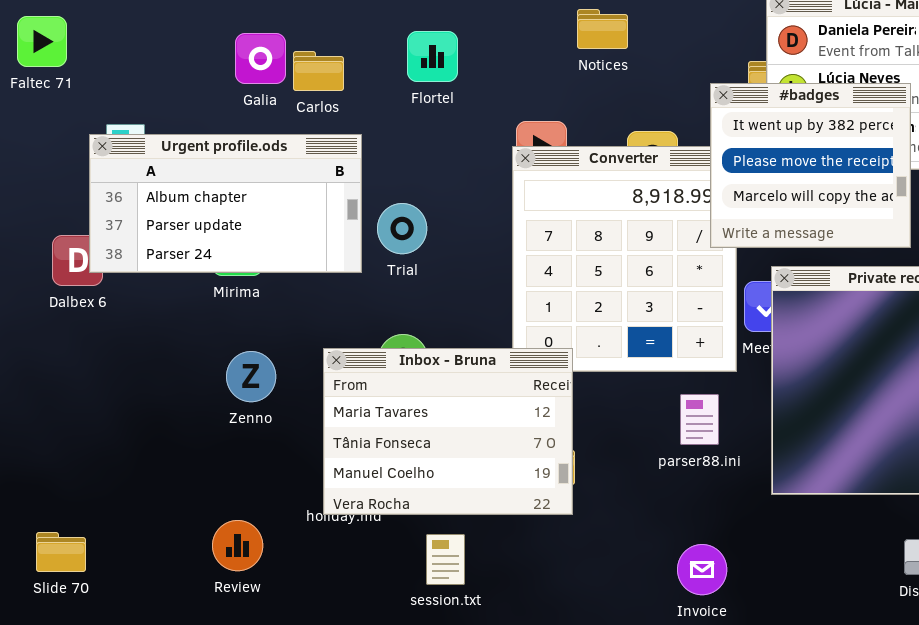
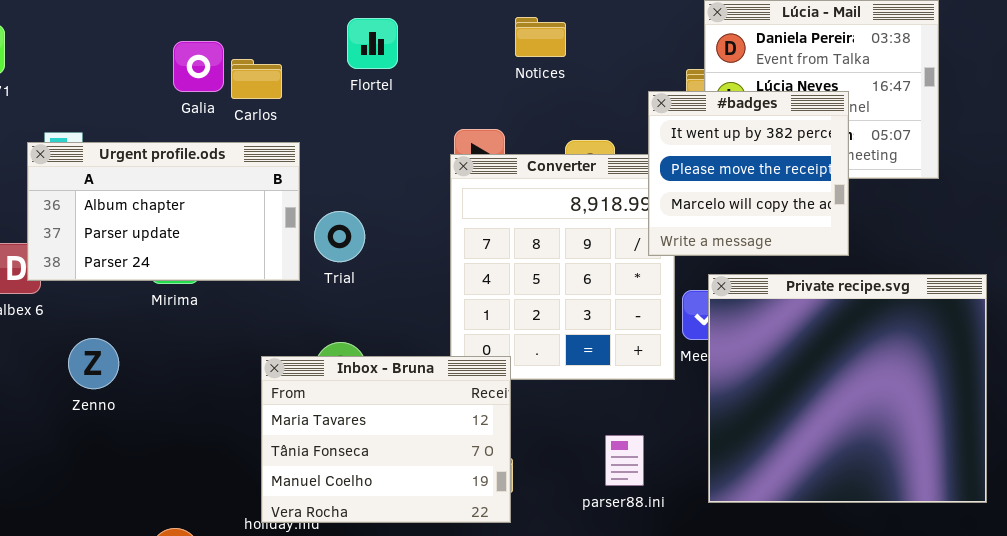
Flortel: [407,31,458,82] -> [347,18,398,69], moved
Zenno: [226,351,276,402] -> [68,338,119,389], moved
parser88.ini: [680,394,719,445] -> [605,435,644,486], moved

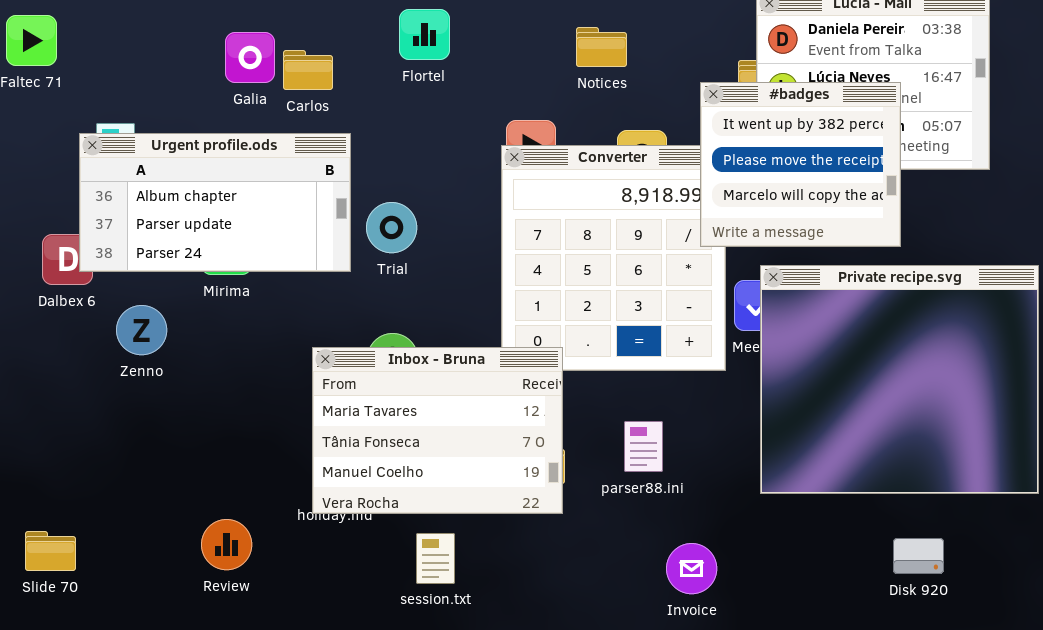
Notices: [515,17,566,57] -> [576,27,627,67], moved
Zenno: [68,338,119,389] -> [116,305,167,355], moved
parser88.ini: [605,435,644,486] -> [624,421,663,472], moved

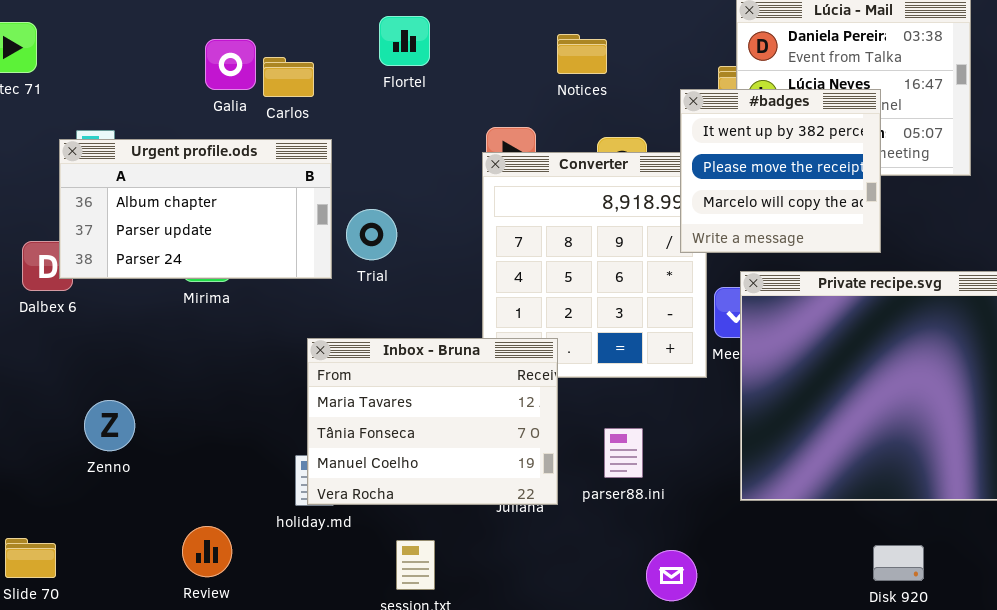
Zenno: [116,305,167,355] -> [84,400,135,451], moved
Inbox - Bruna: [312,347,563,514] -> [307,338,558,505], moved

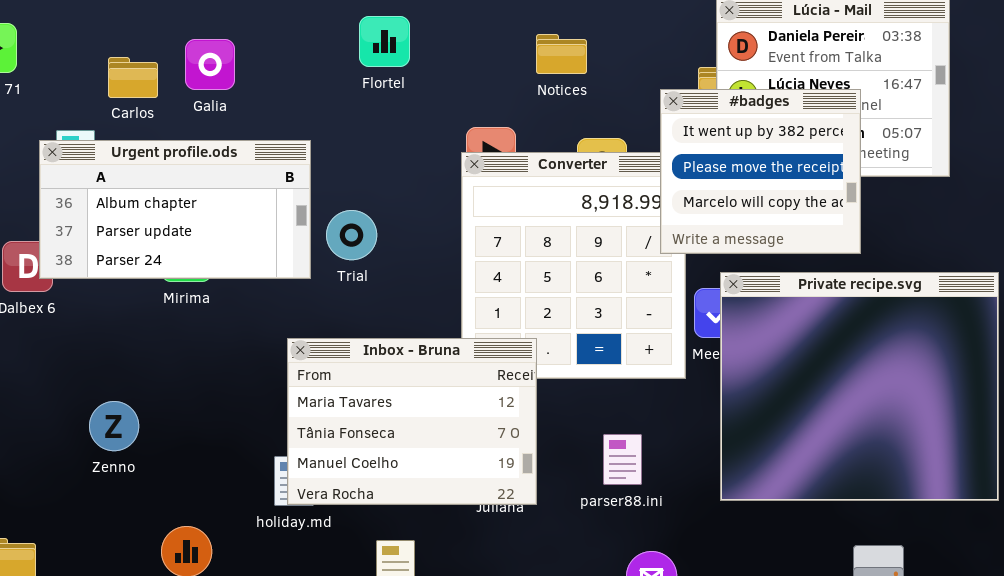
Carlos: [263,57,314,97] -> [108,57,158,98], moved
Zenno: [84,400,135,451] -> [89,401,139,451], moved
parser88.ini: [604,428,643,478] -> [603,434,642,485], moved

